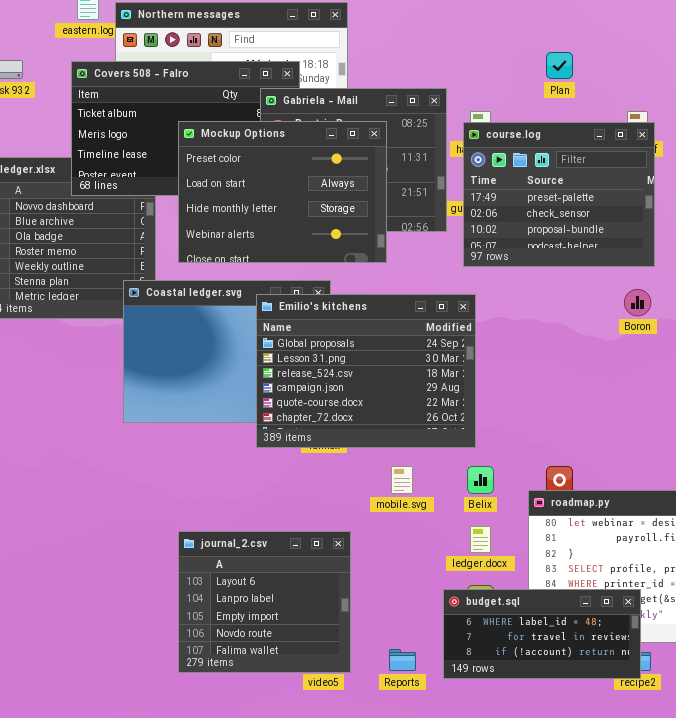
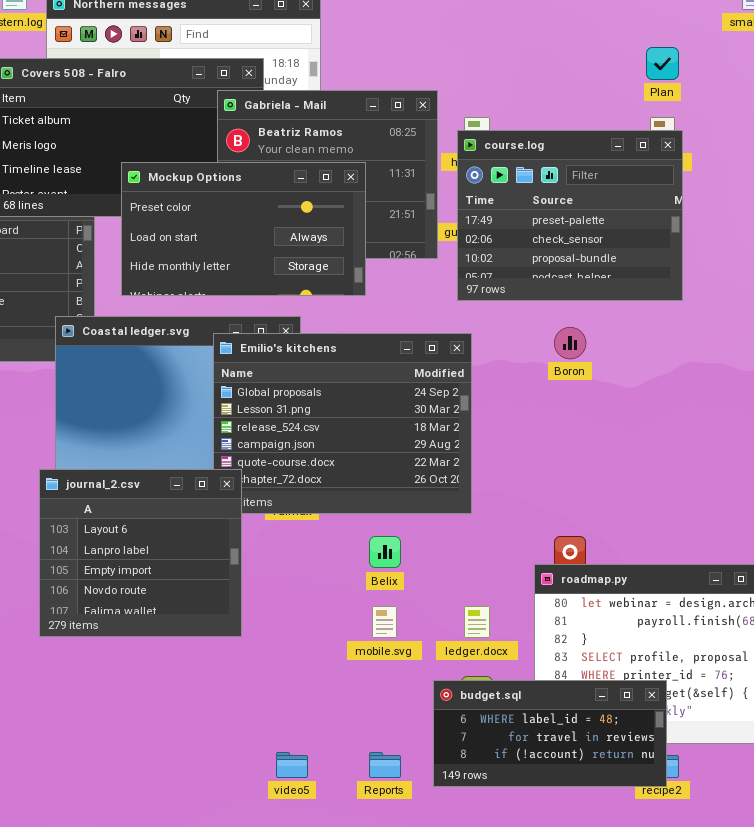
Plan: [546,52,573,79] -> [646,47,679,80], moved
Mockup Options: [178,121,387,263] -> [121,162,366,296], resized
Boron: [624,289,651,316] -> [554,327,586,359], moved
mobile.svg: [391,466,413,494] -> [372,606,397,638], moved
Belix: [467,466,494,494] -> [369,536,401,568], moved
journal_2.csv: [178,531,351,673] -> [39,469,242,637], moved

